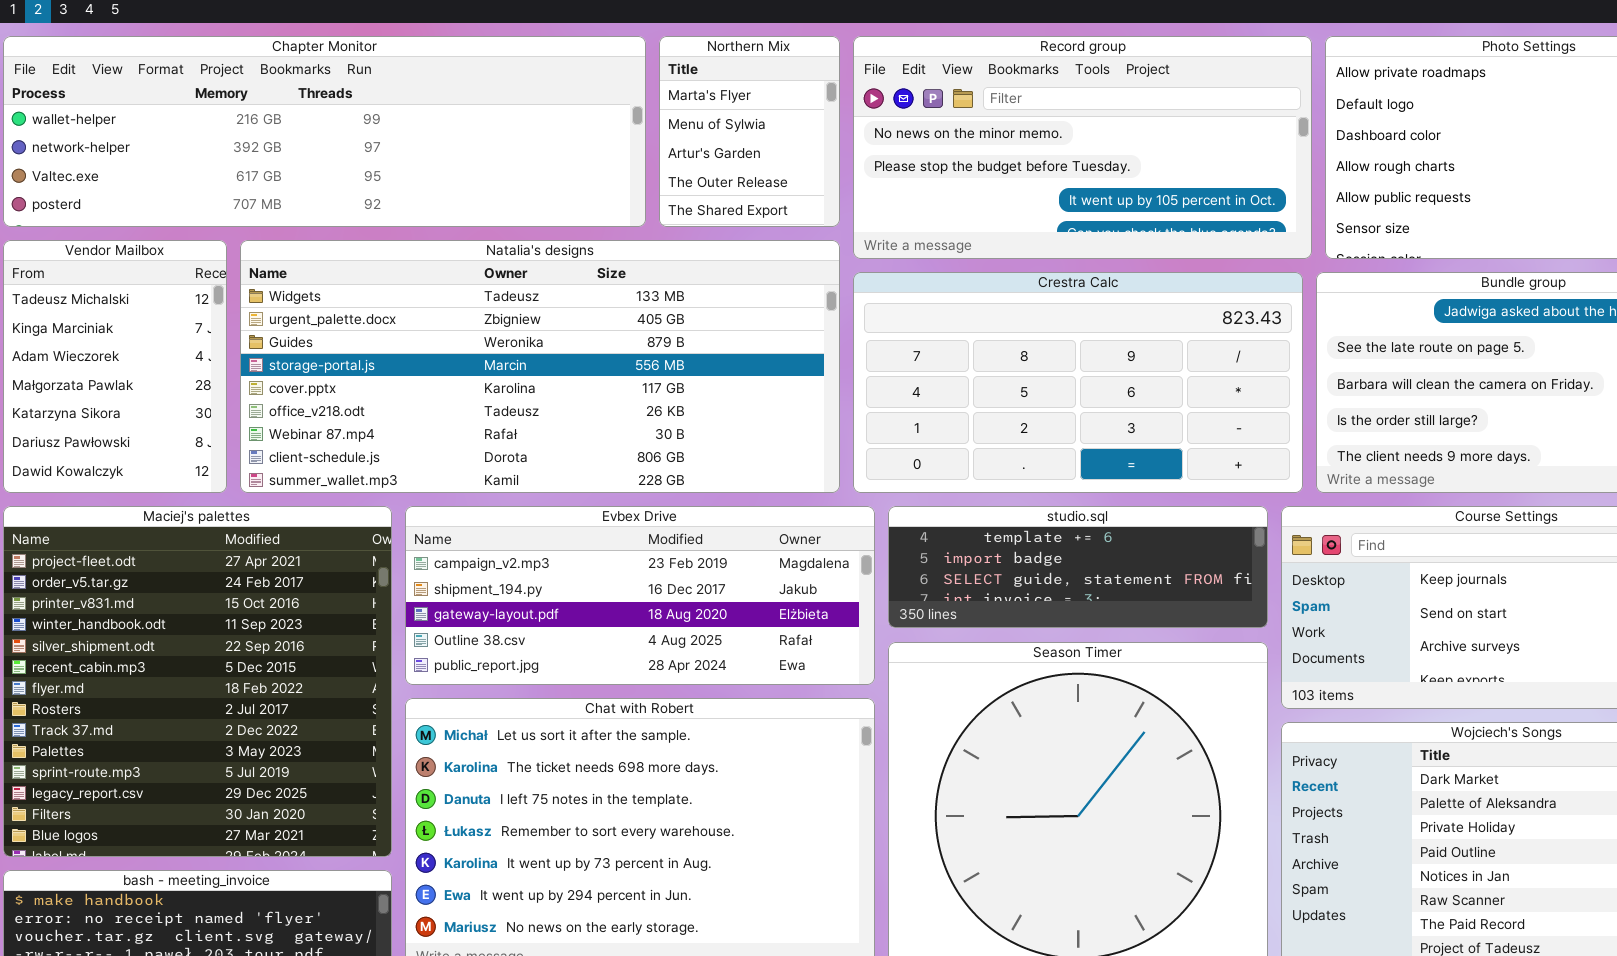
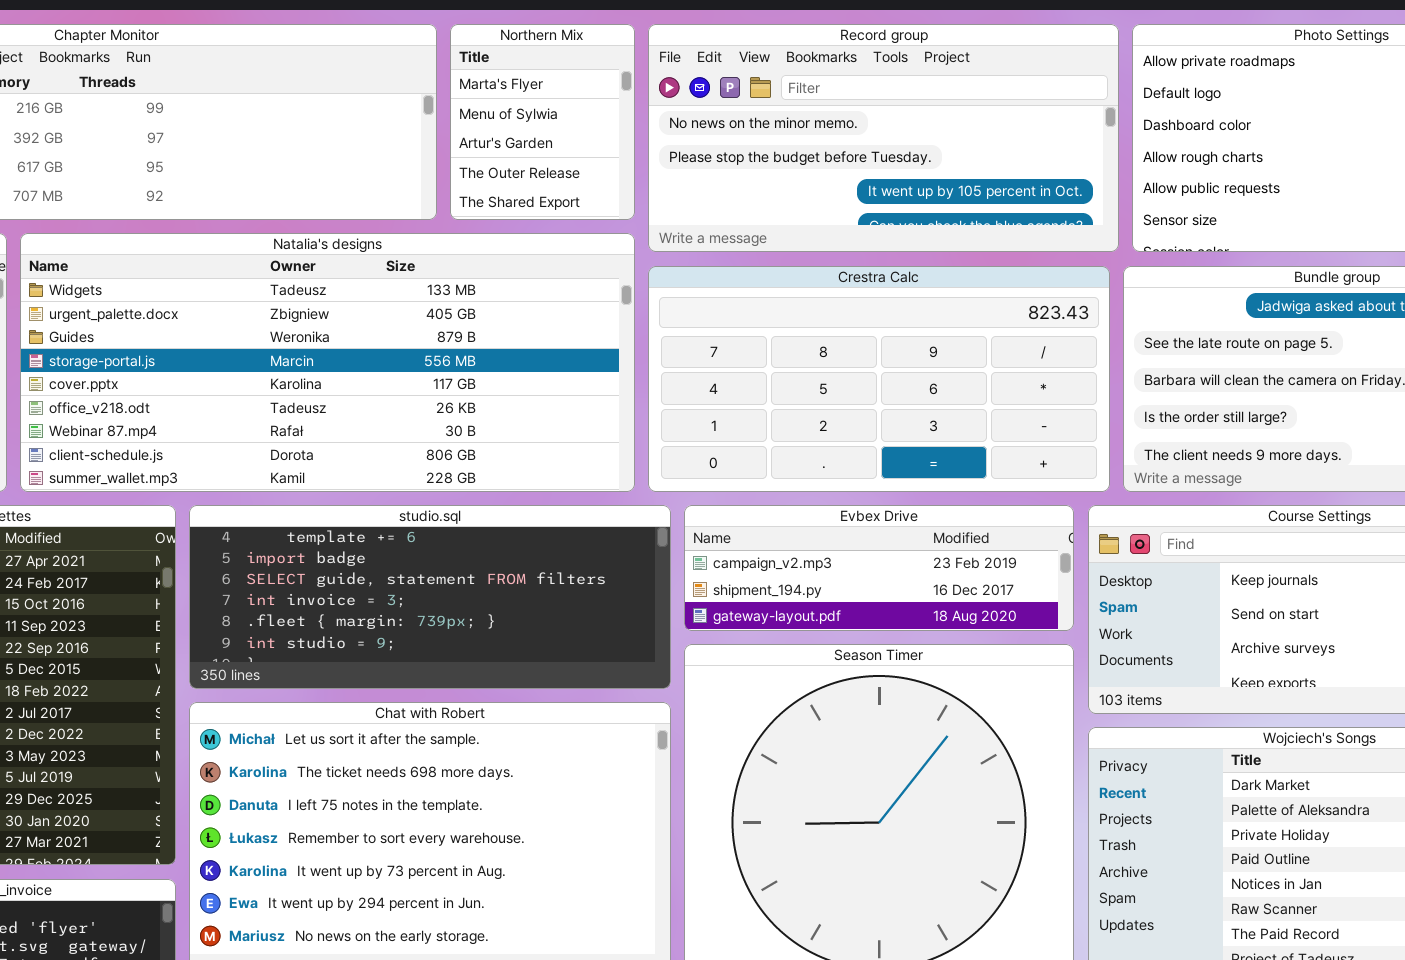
Evbex Drive: [405,506,875,685] -> [684,505,1074,631], moved, resized
studio.sql: [888,506,1268,628] -> [189,505,671,689], moved, resized

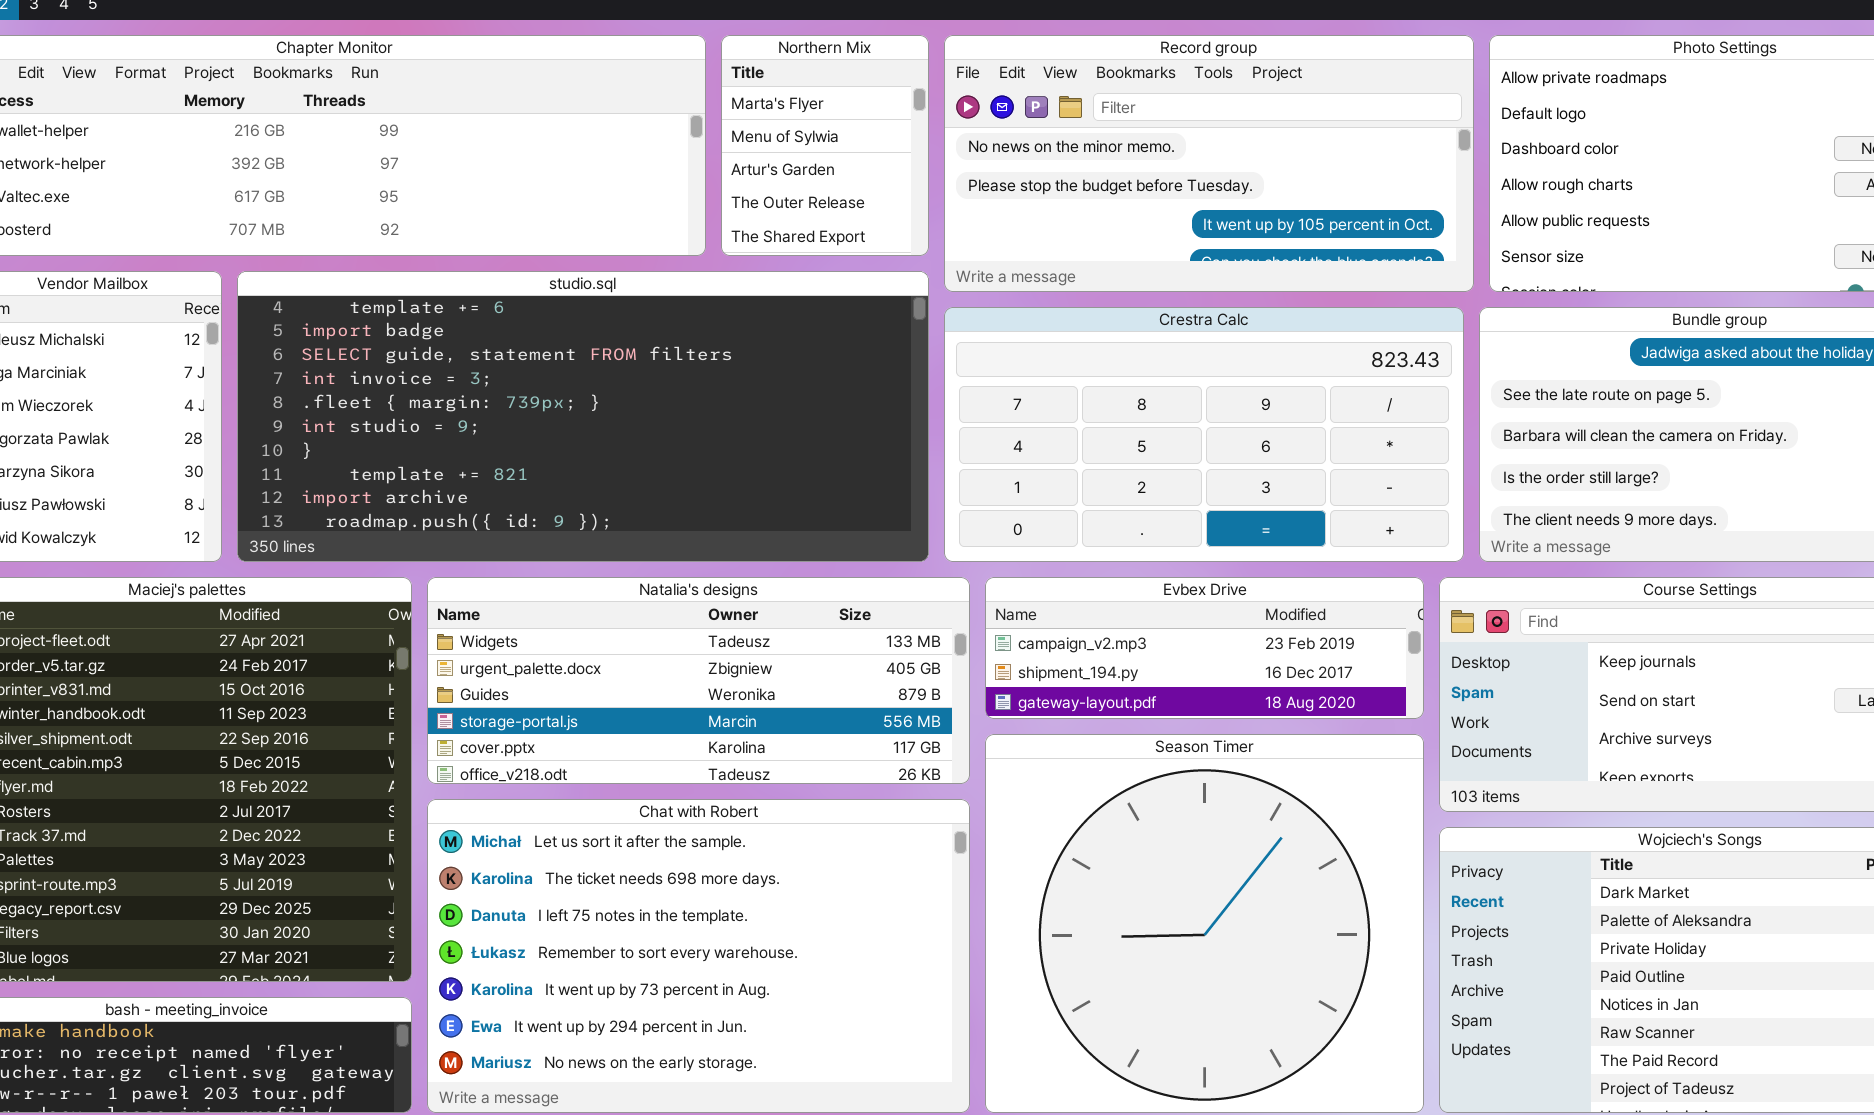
Natalia's designs: [20,233,635,492] -> [427,577,970,784], moved, resized
studio.sql: [189,505,671,689] -> [237,271,929,562], moved, resized

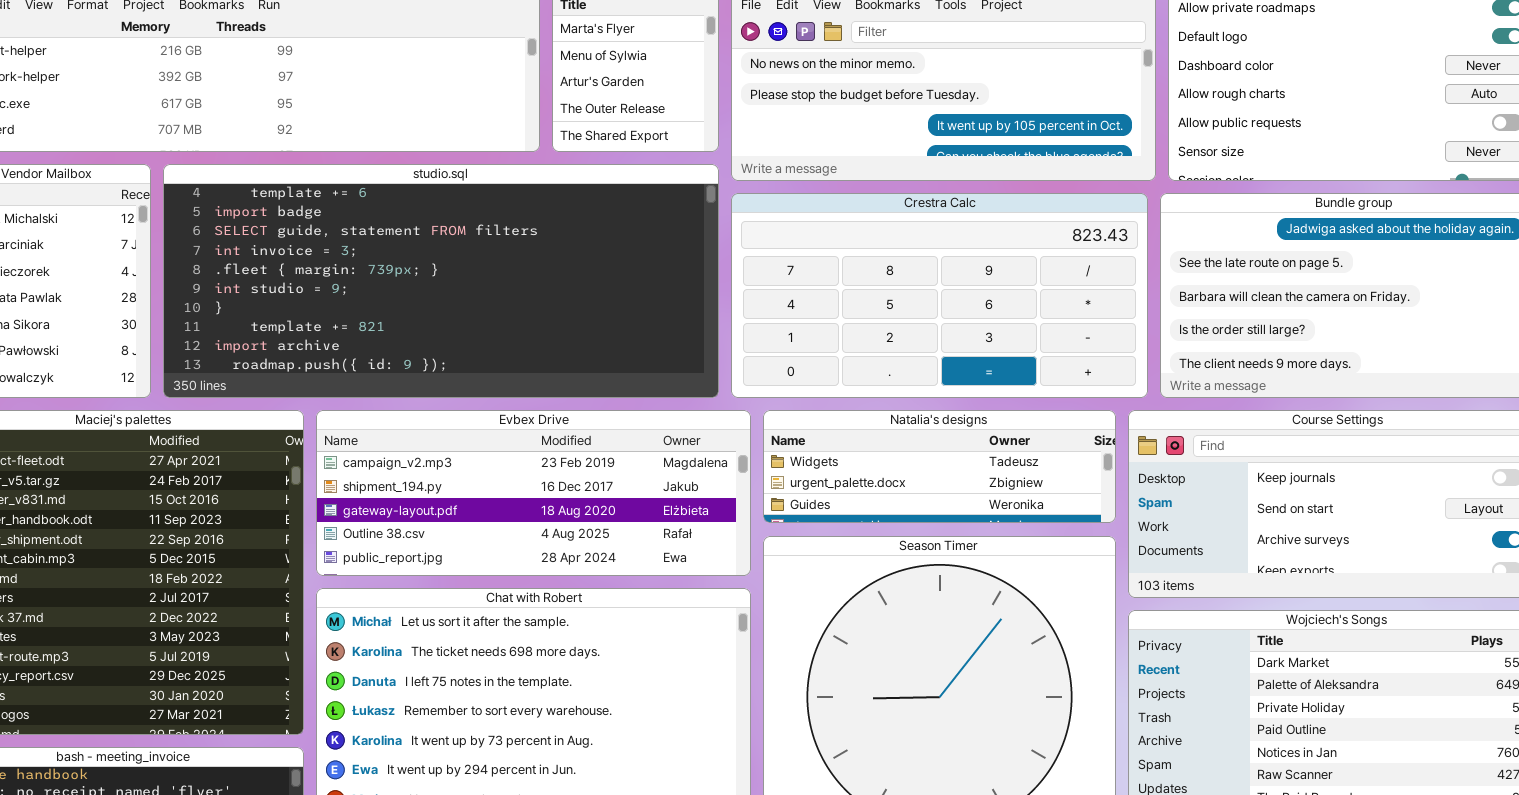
Natalia's designs: [427,577,970,784] -> [763,410,1116,523], moved, resized
Evbex Drive: [985,577,1424,719] -> [316,410,751,576], moved, resized

